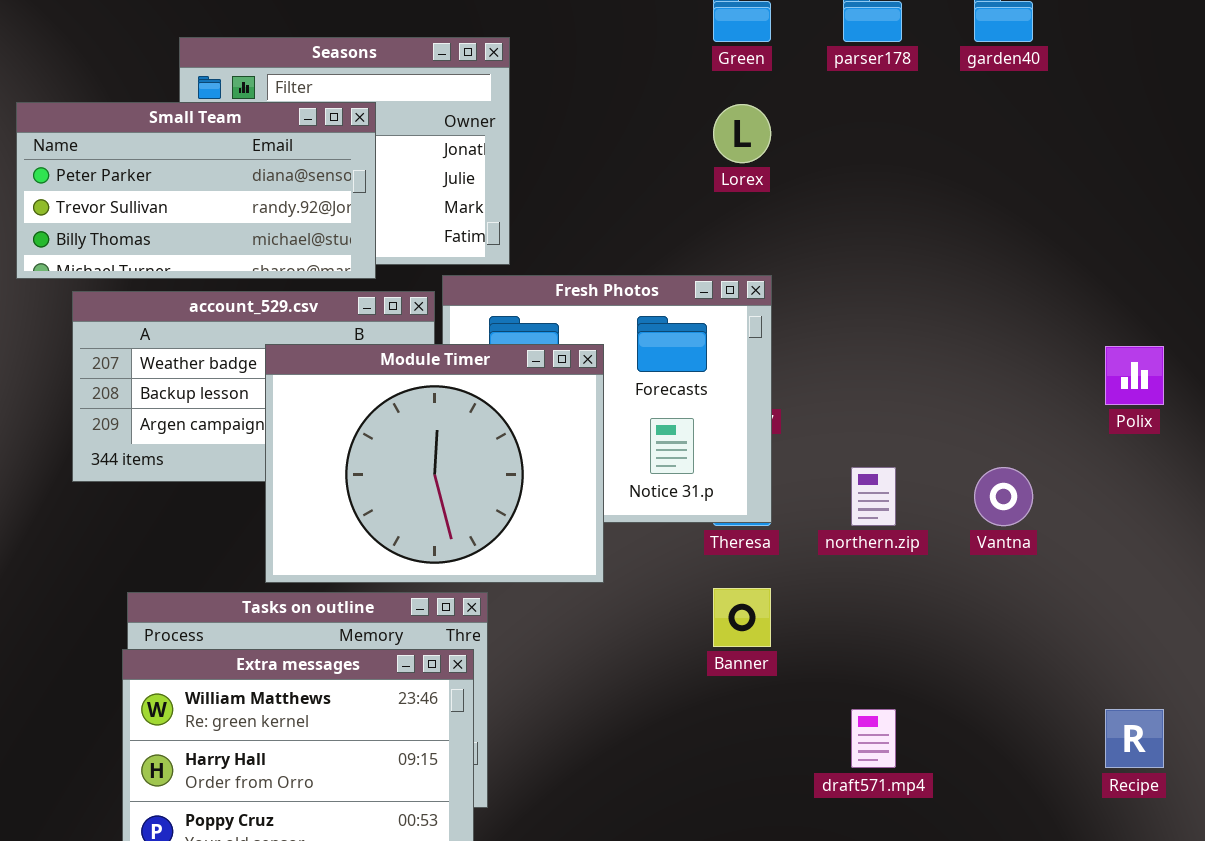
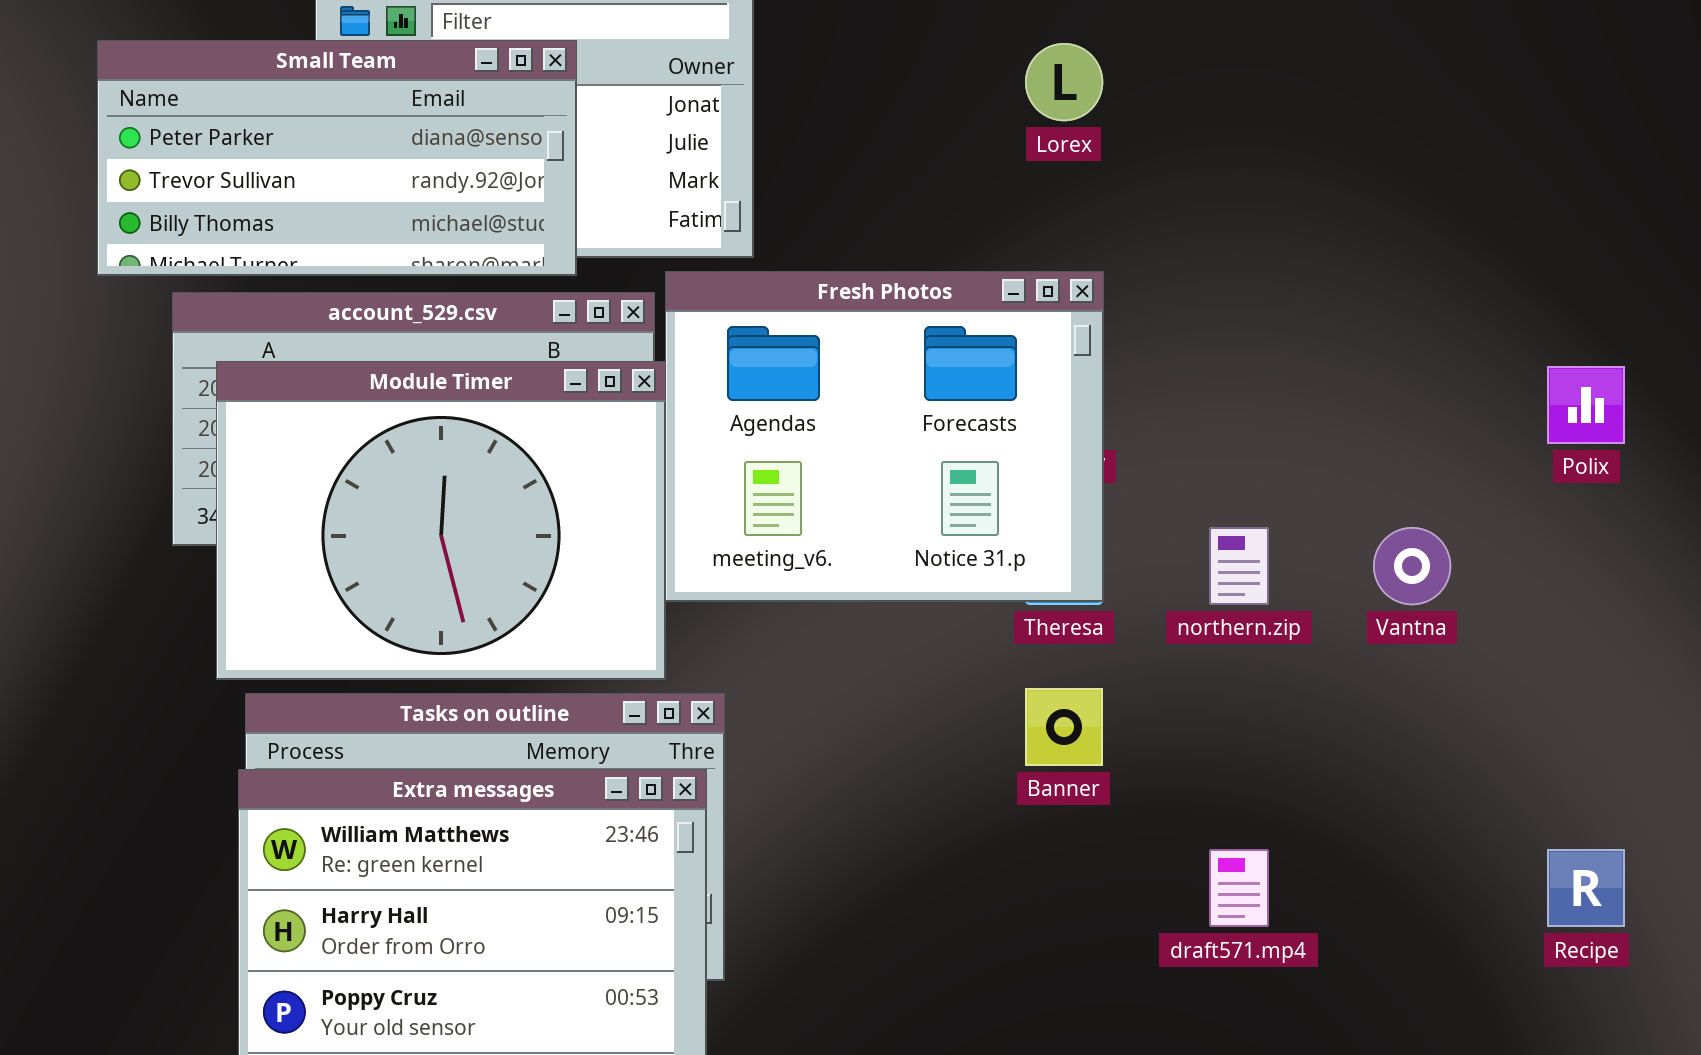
Module Timer: [265,344,604,583] -> [216,361,666,680], moved

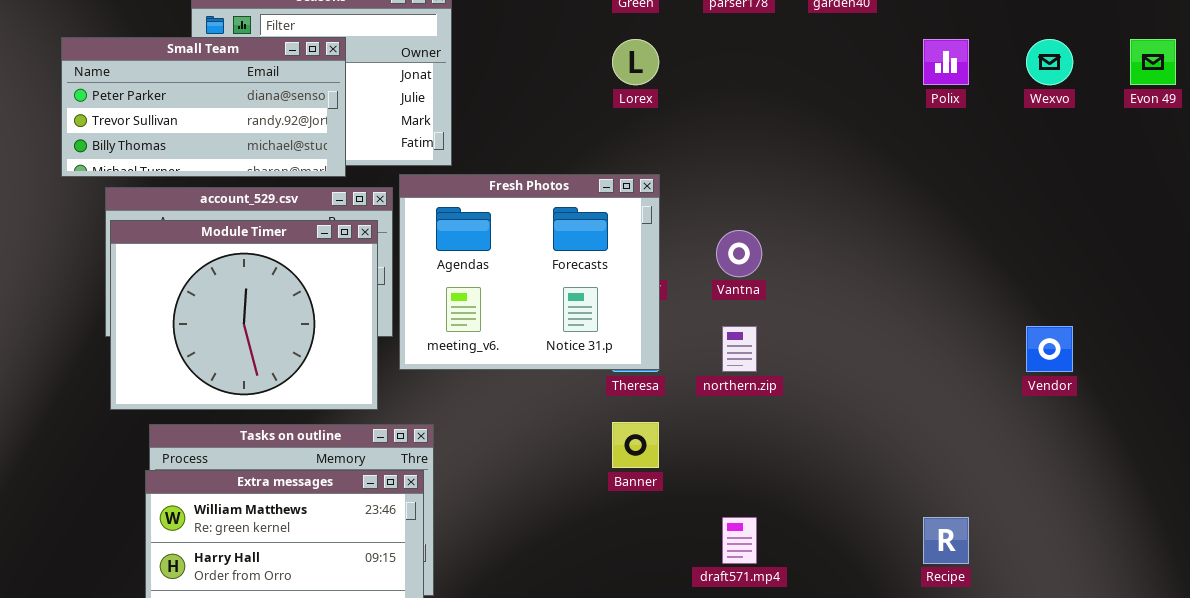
Module Timer: [216,361,666,680] -> [110,220,378,410], moved
Polix: [1547,366,1625,444] -> [923,39,969,85], moved
Vantna: [1373,527,1451,605] -> [716,230,762,277], moved

